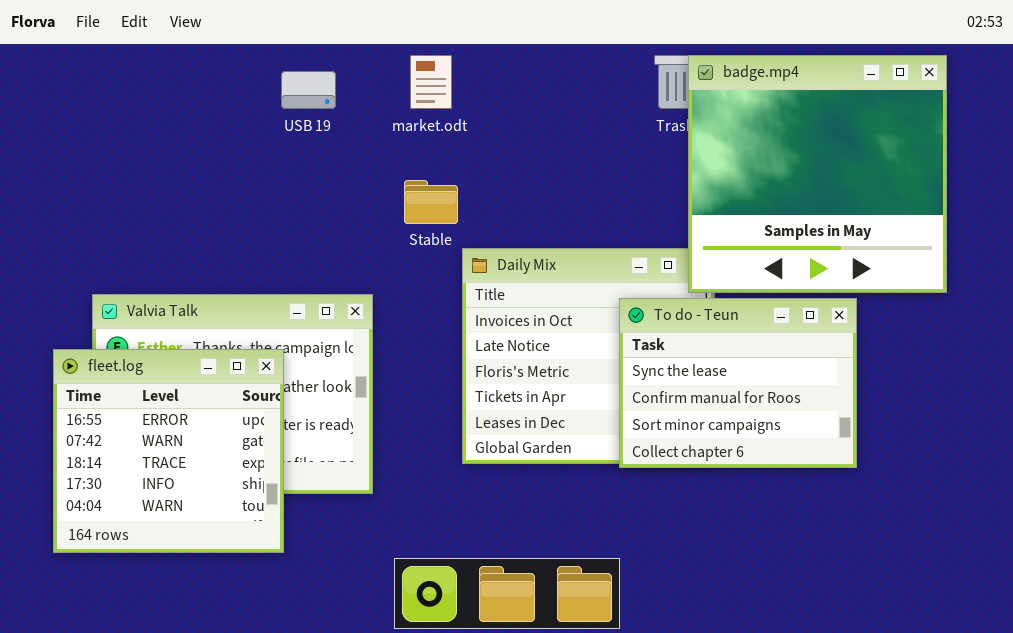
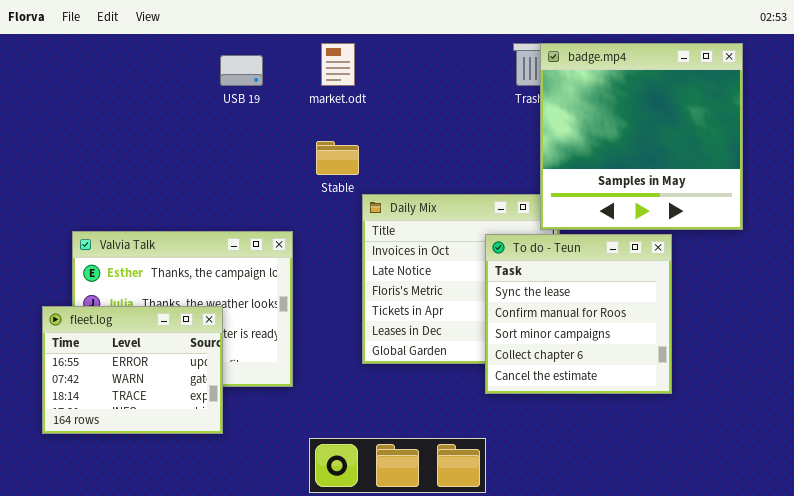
To do - Teun: [619,298,857,468] -> [485,234,672,394], resized
fleet.log: [53,349,284,553] -> [42,306,223,434], resized

